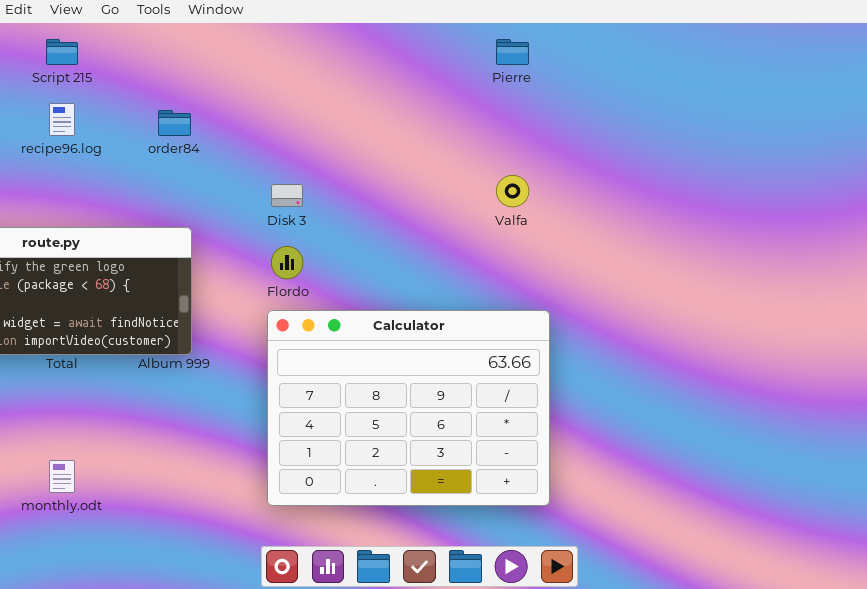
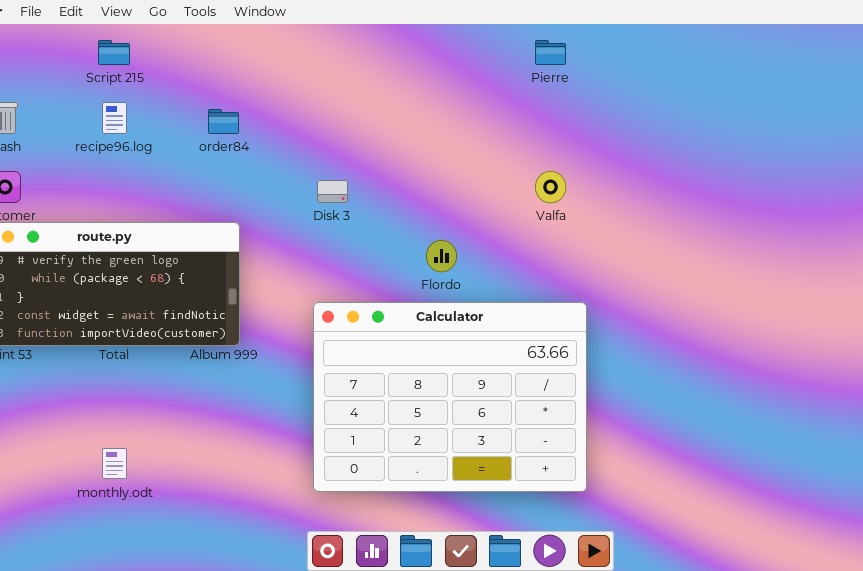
Flordo: [271,246,303,279] -> [426,240,457,272], moved

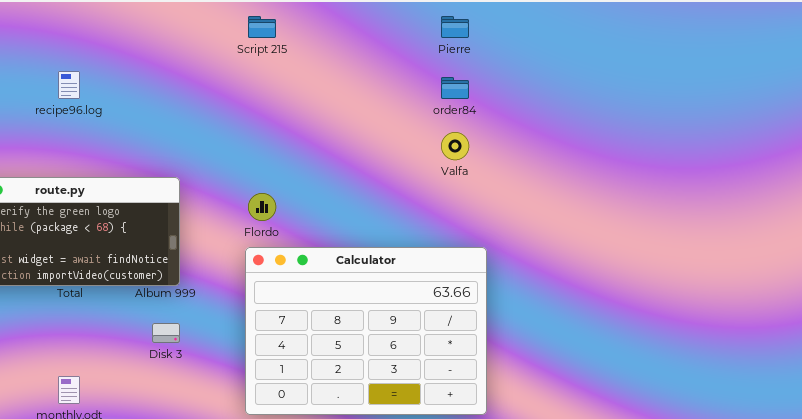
Script 215: [98,40,130,65] -> [248,16,276,38], moved
order84: [208,109,239,134] -> [441,77,469,99], moved
Disk 3: [317,180,348,203] -> [152,323,180,343], moved
Flordo: [426,240,457,272] -> [248,193,276,221], moved

